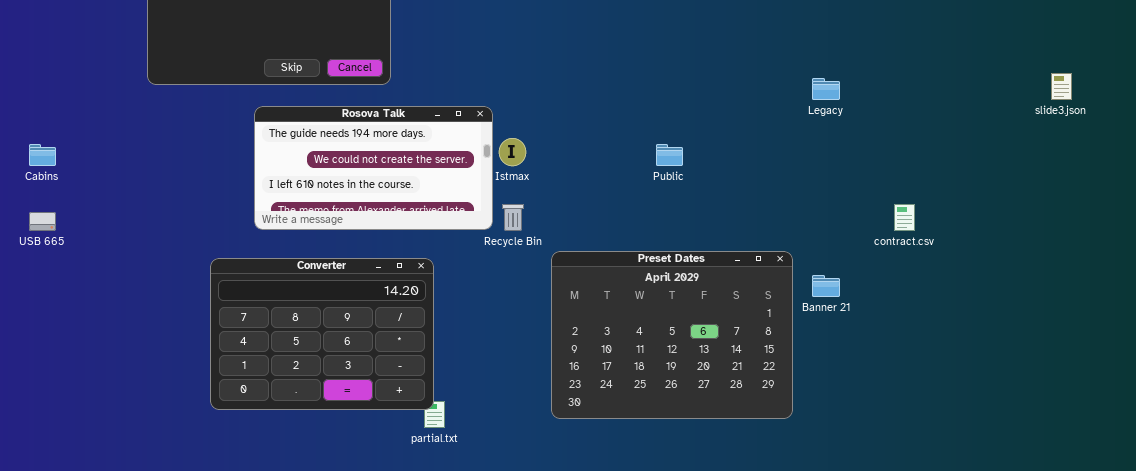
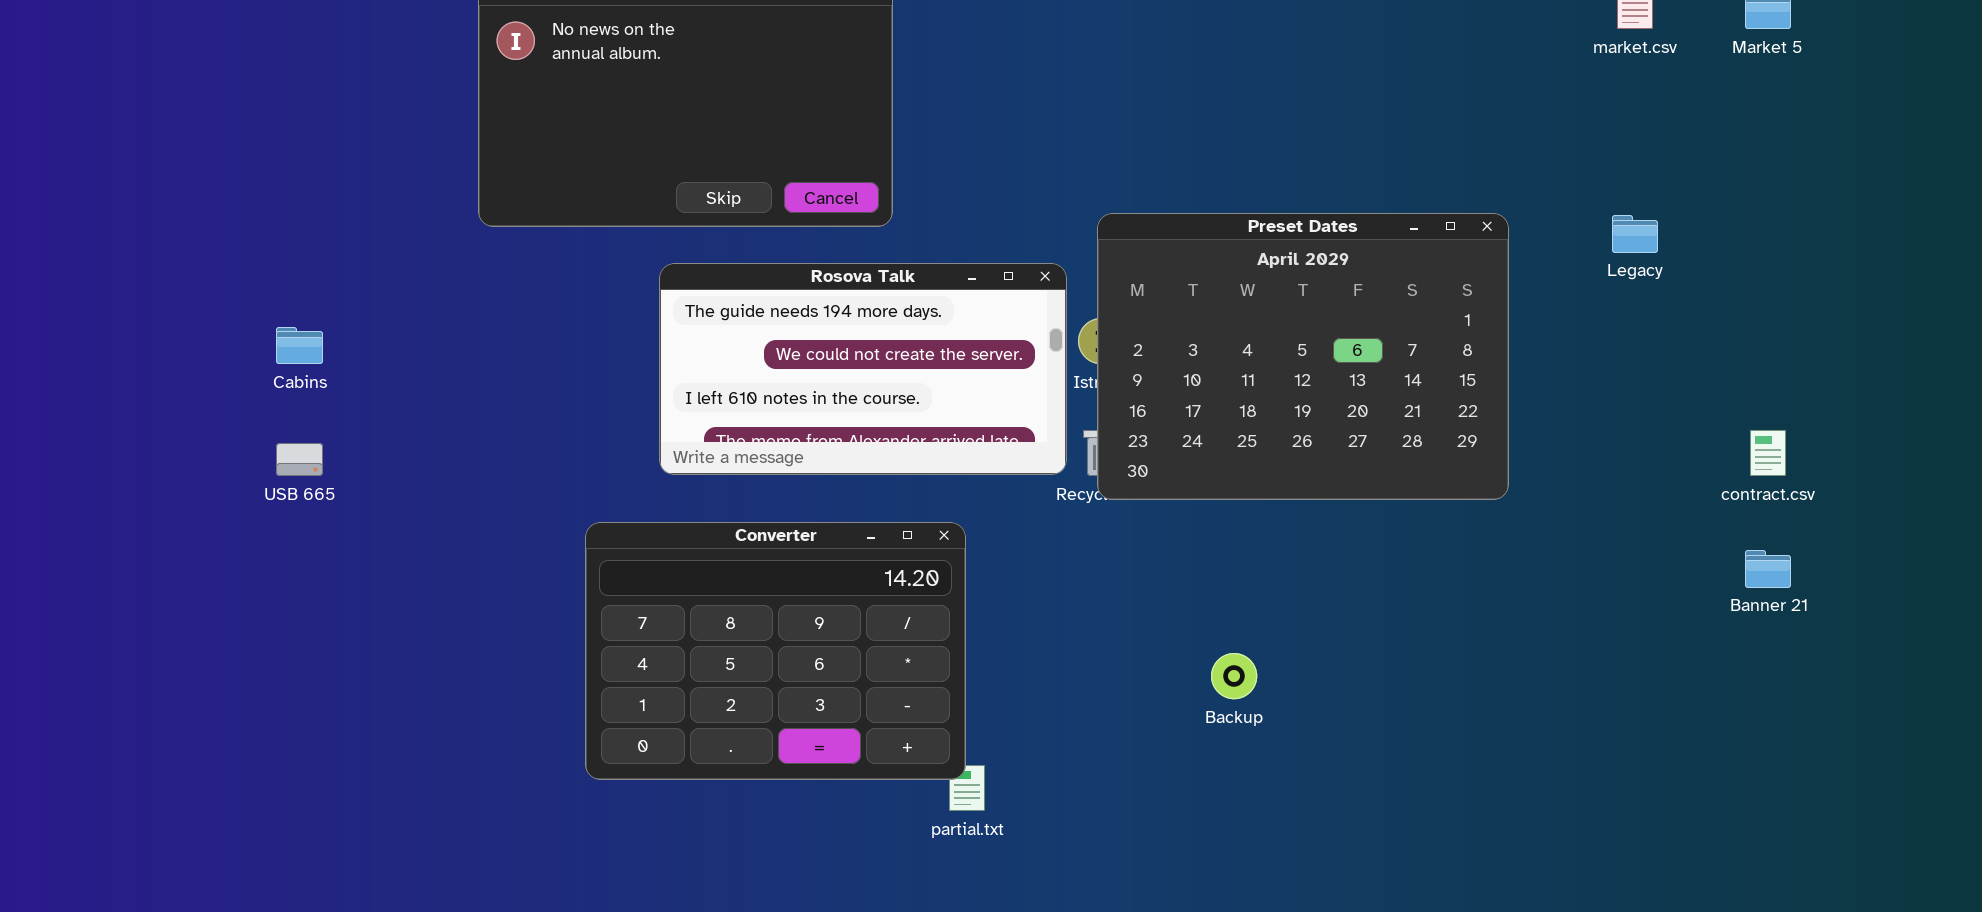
Preset Dates: [551,251,793,419] -> [1097,213,1509,500], moved
Banner 21: [812,275,840,297] -> [1745,550,1791,588], moved

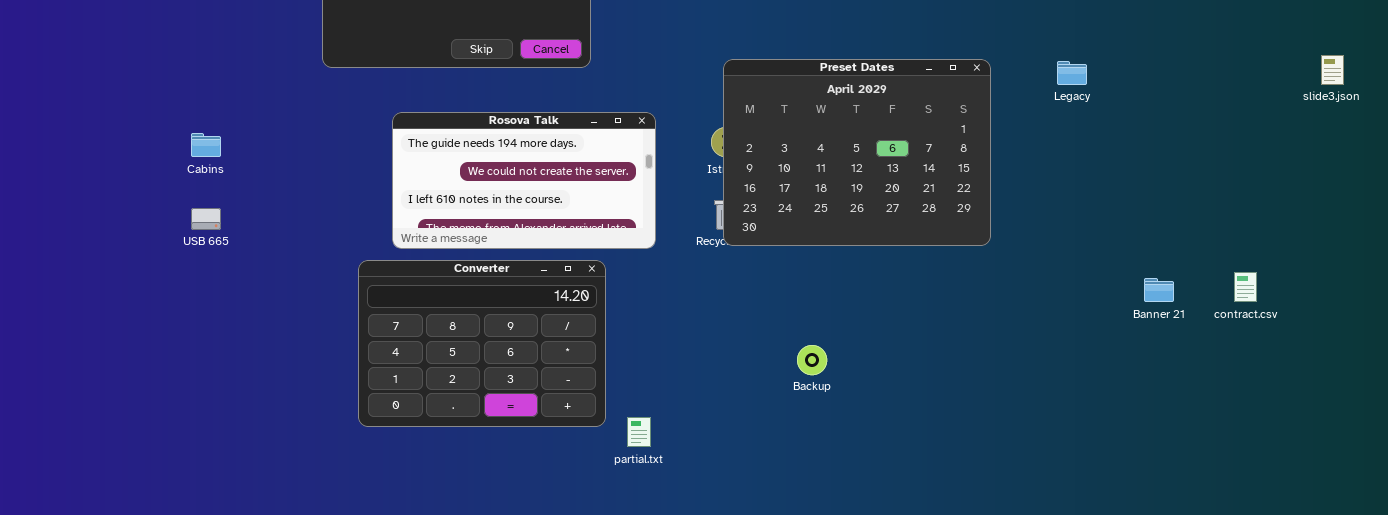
Rosova Talk: [659,263,1067,475] -> [392,112,656,249], moved
contract.csv: [1750,430,1786,476] -> [1234,272,1257,302], moved
Converter: [585,522,966,780] -> [358,260,606,427], moved

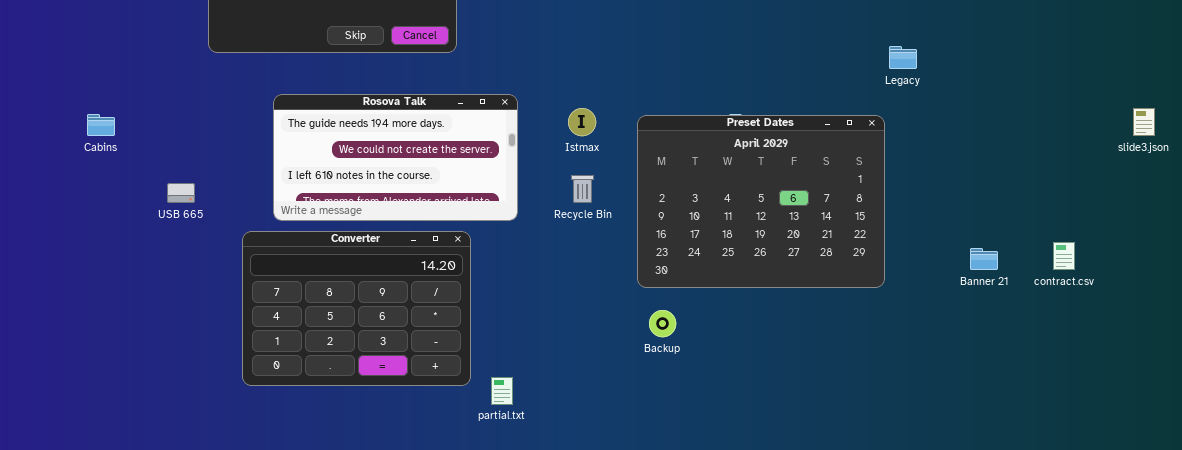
slide3.json: [1321,55,1344,85] -> [1133,108,1155,136], moved
Preset Dates: [723,59,991,246] -> [637,115,885,288], moved
USB 665: [191,208,221,230] -> [167,183,195,203], moved

